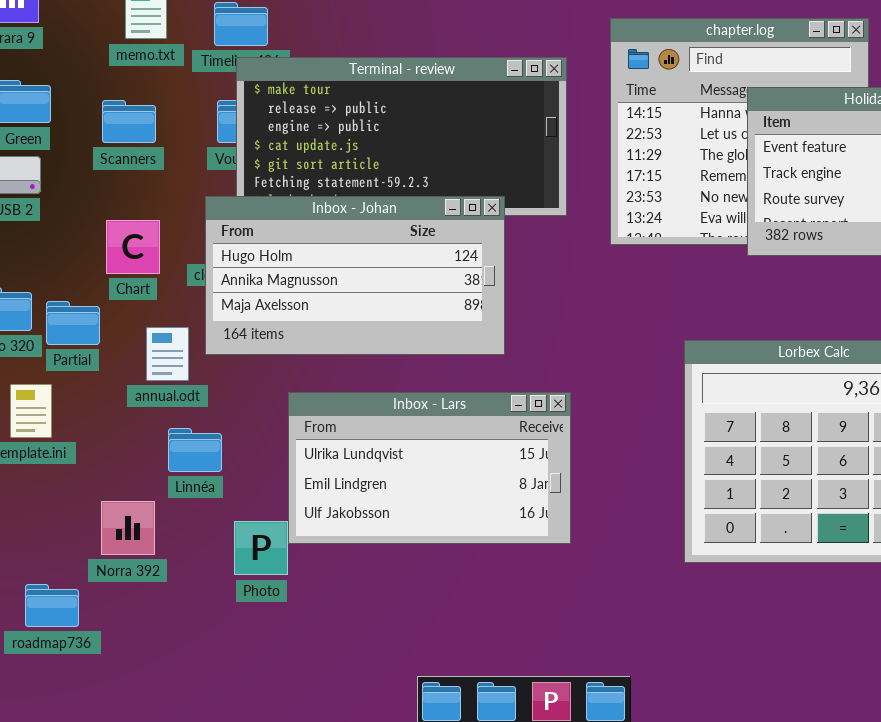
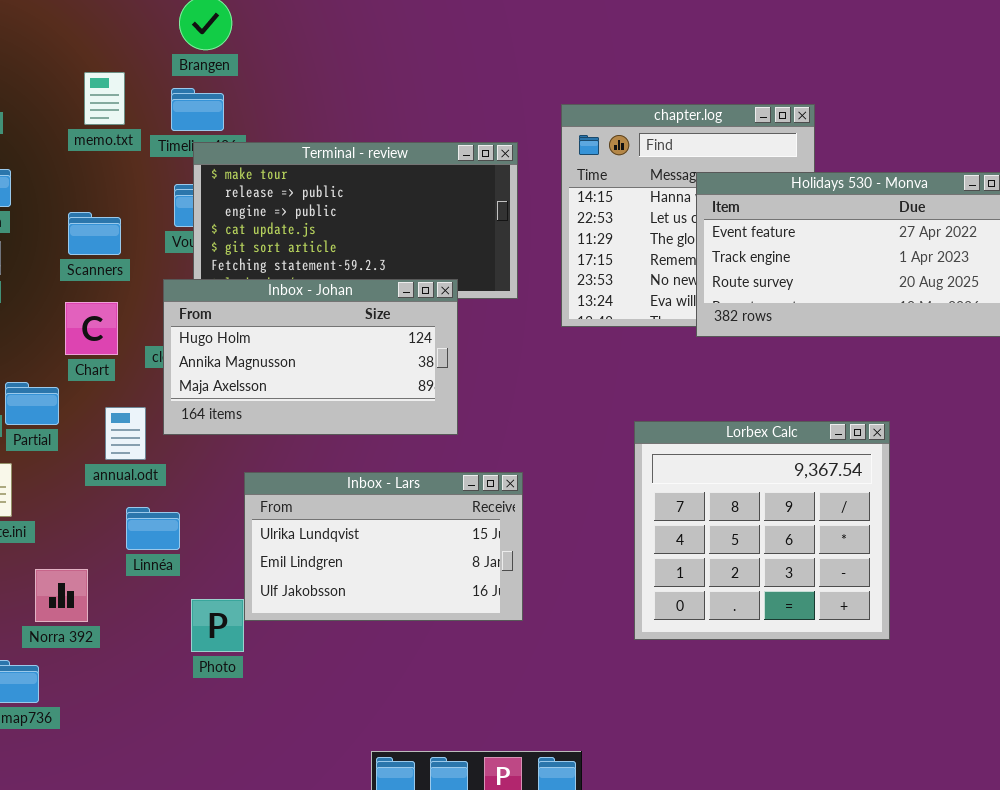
Scanners: [102,100,156,143] -> [68,212,121,255], moved
Norra 392: [101,501,155,555] -> [35,569,88,622], moved

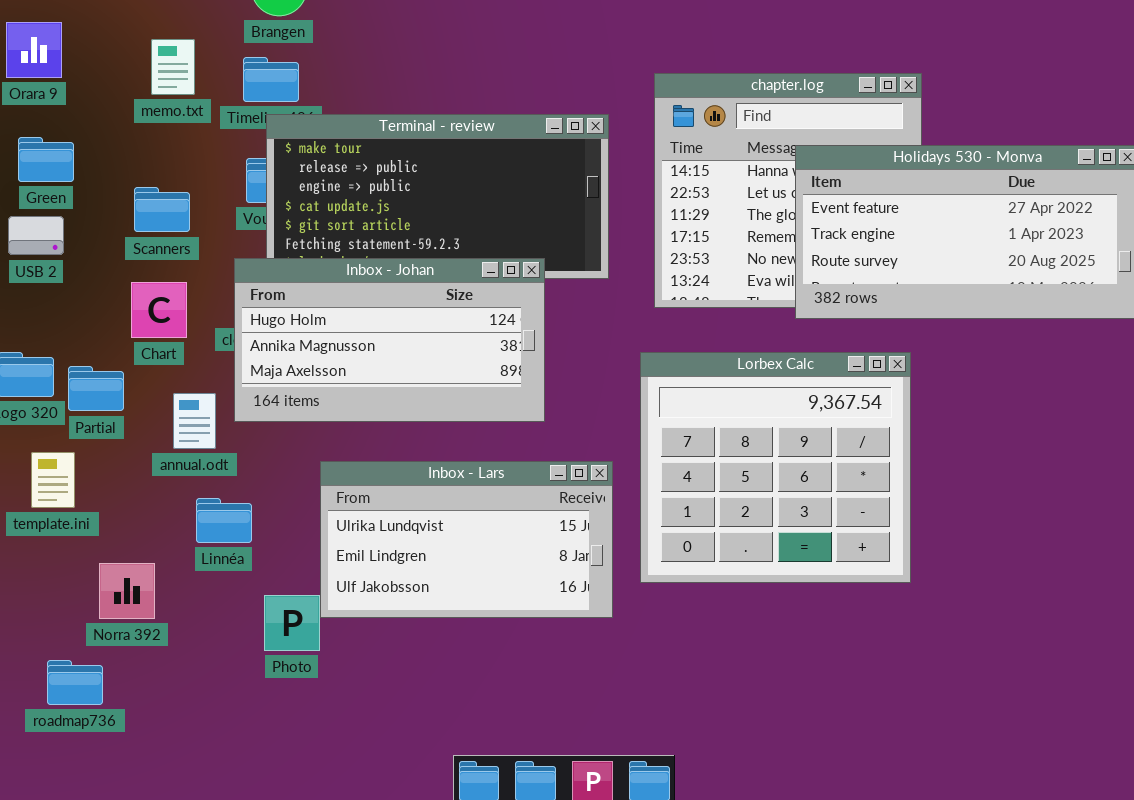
Lorbex Calc: [634,421,890,640] -> [640,352,911,583], moved

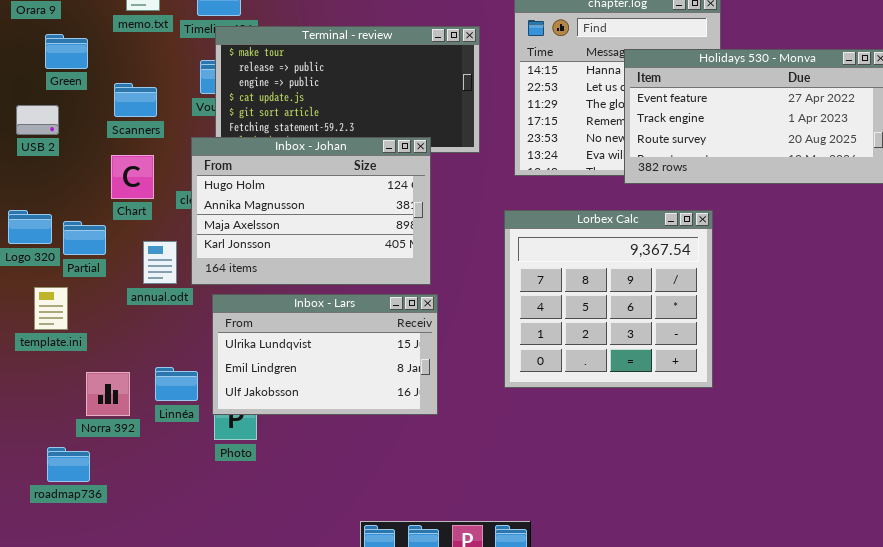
Green: [18,137,74,182] -> [45,34,88,69], moved
Inbox - Johan: [234,258,545,422] -> [191,137,431,285], resized
Inbox - Lars: [320,461,613,618] -> [212,294,438,415], moved
Linnéa: [196,498,252,543] -> [155,367,198,401], moved

